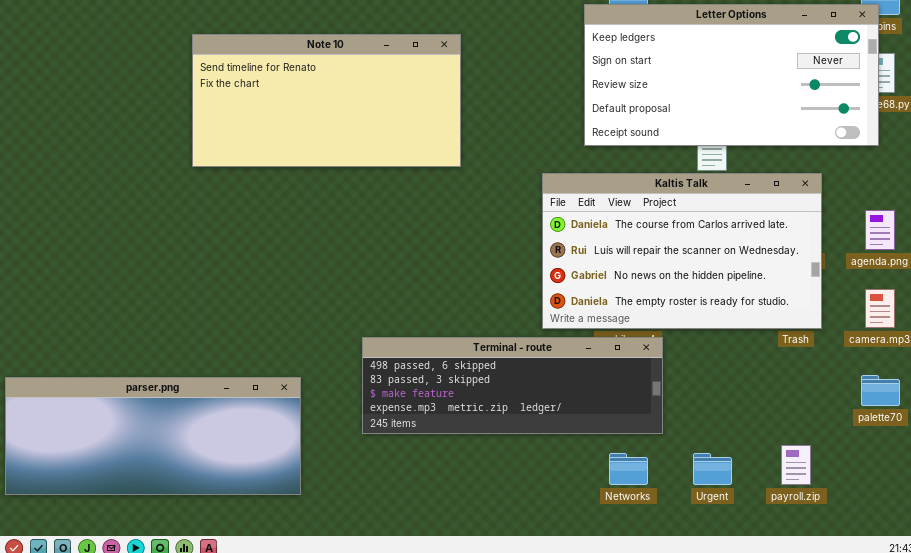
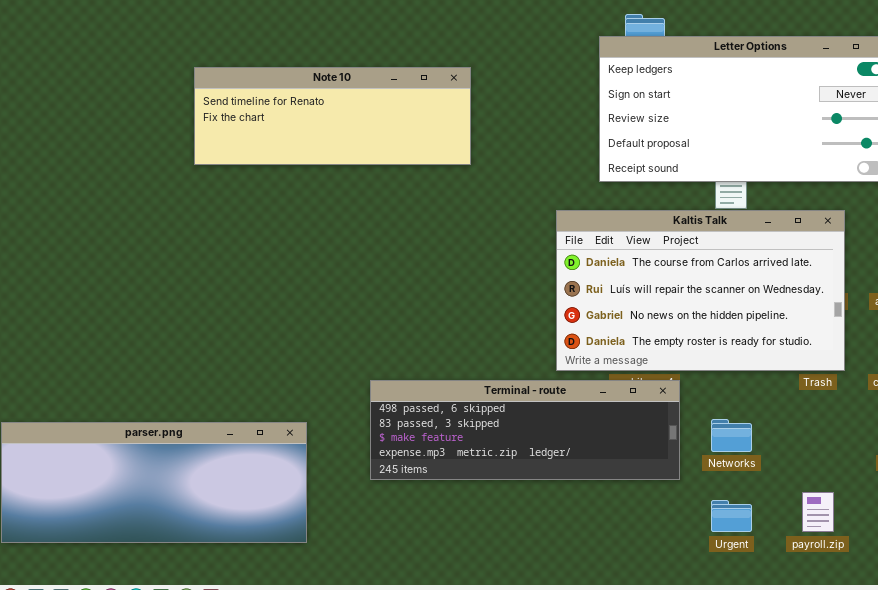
Note 10: [192,34,461,167] -> [194,67,471,165], resized
Networks: [609,453,648,485] -> [711,419,752,452], moved

